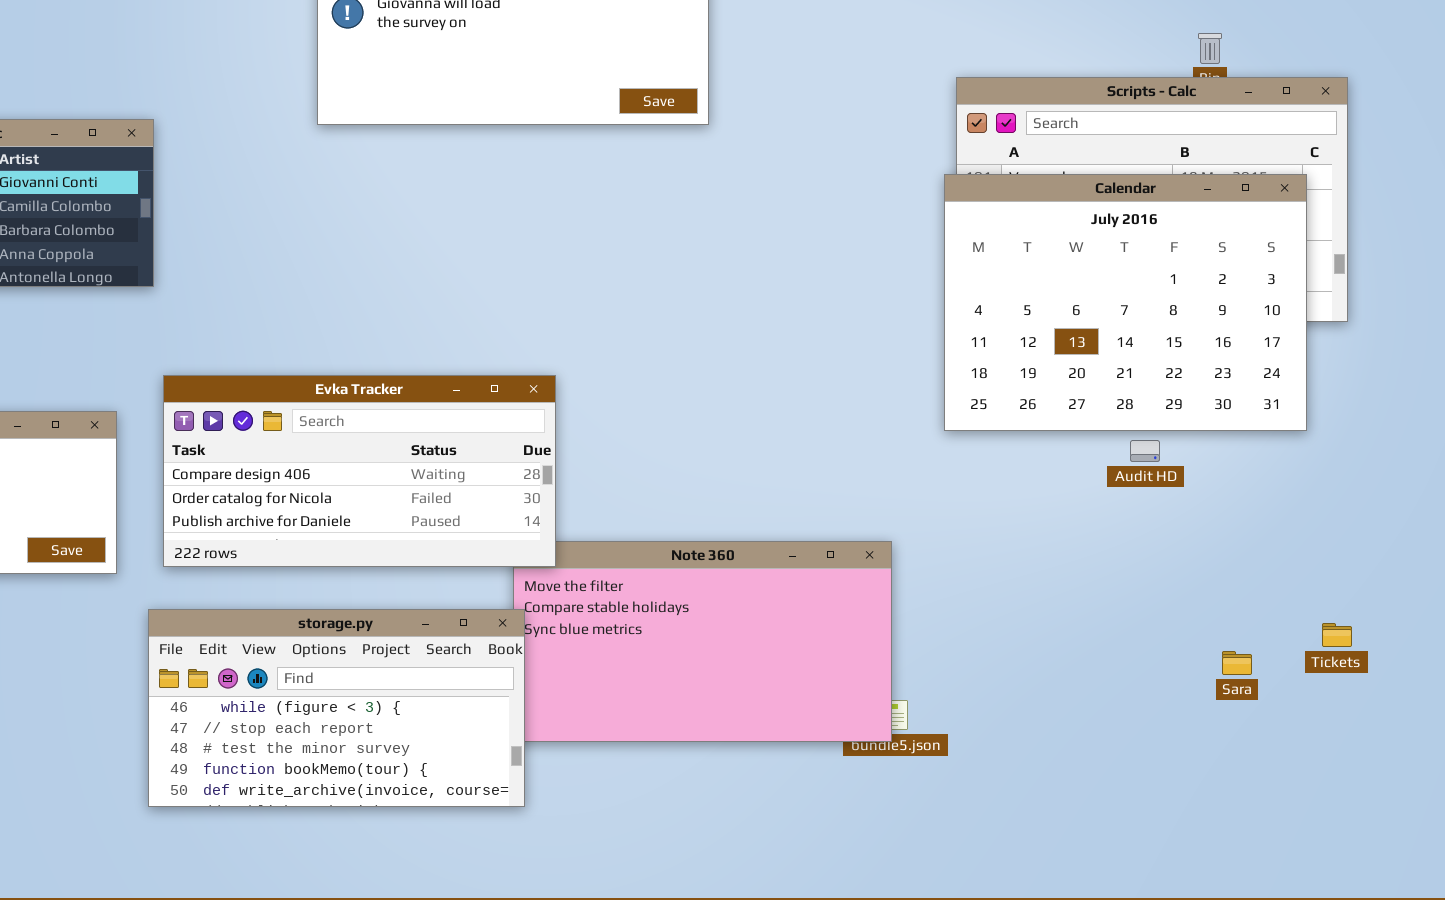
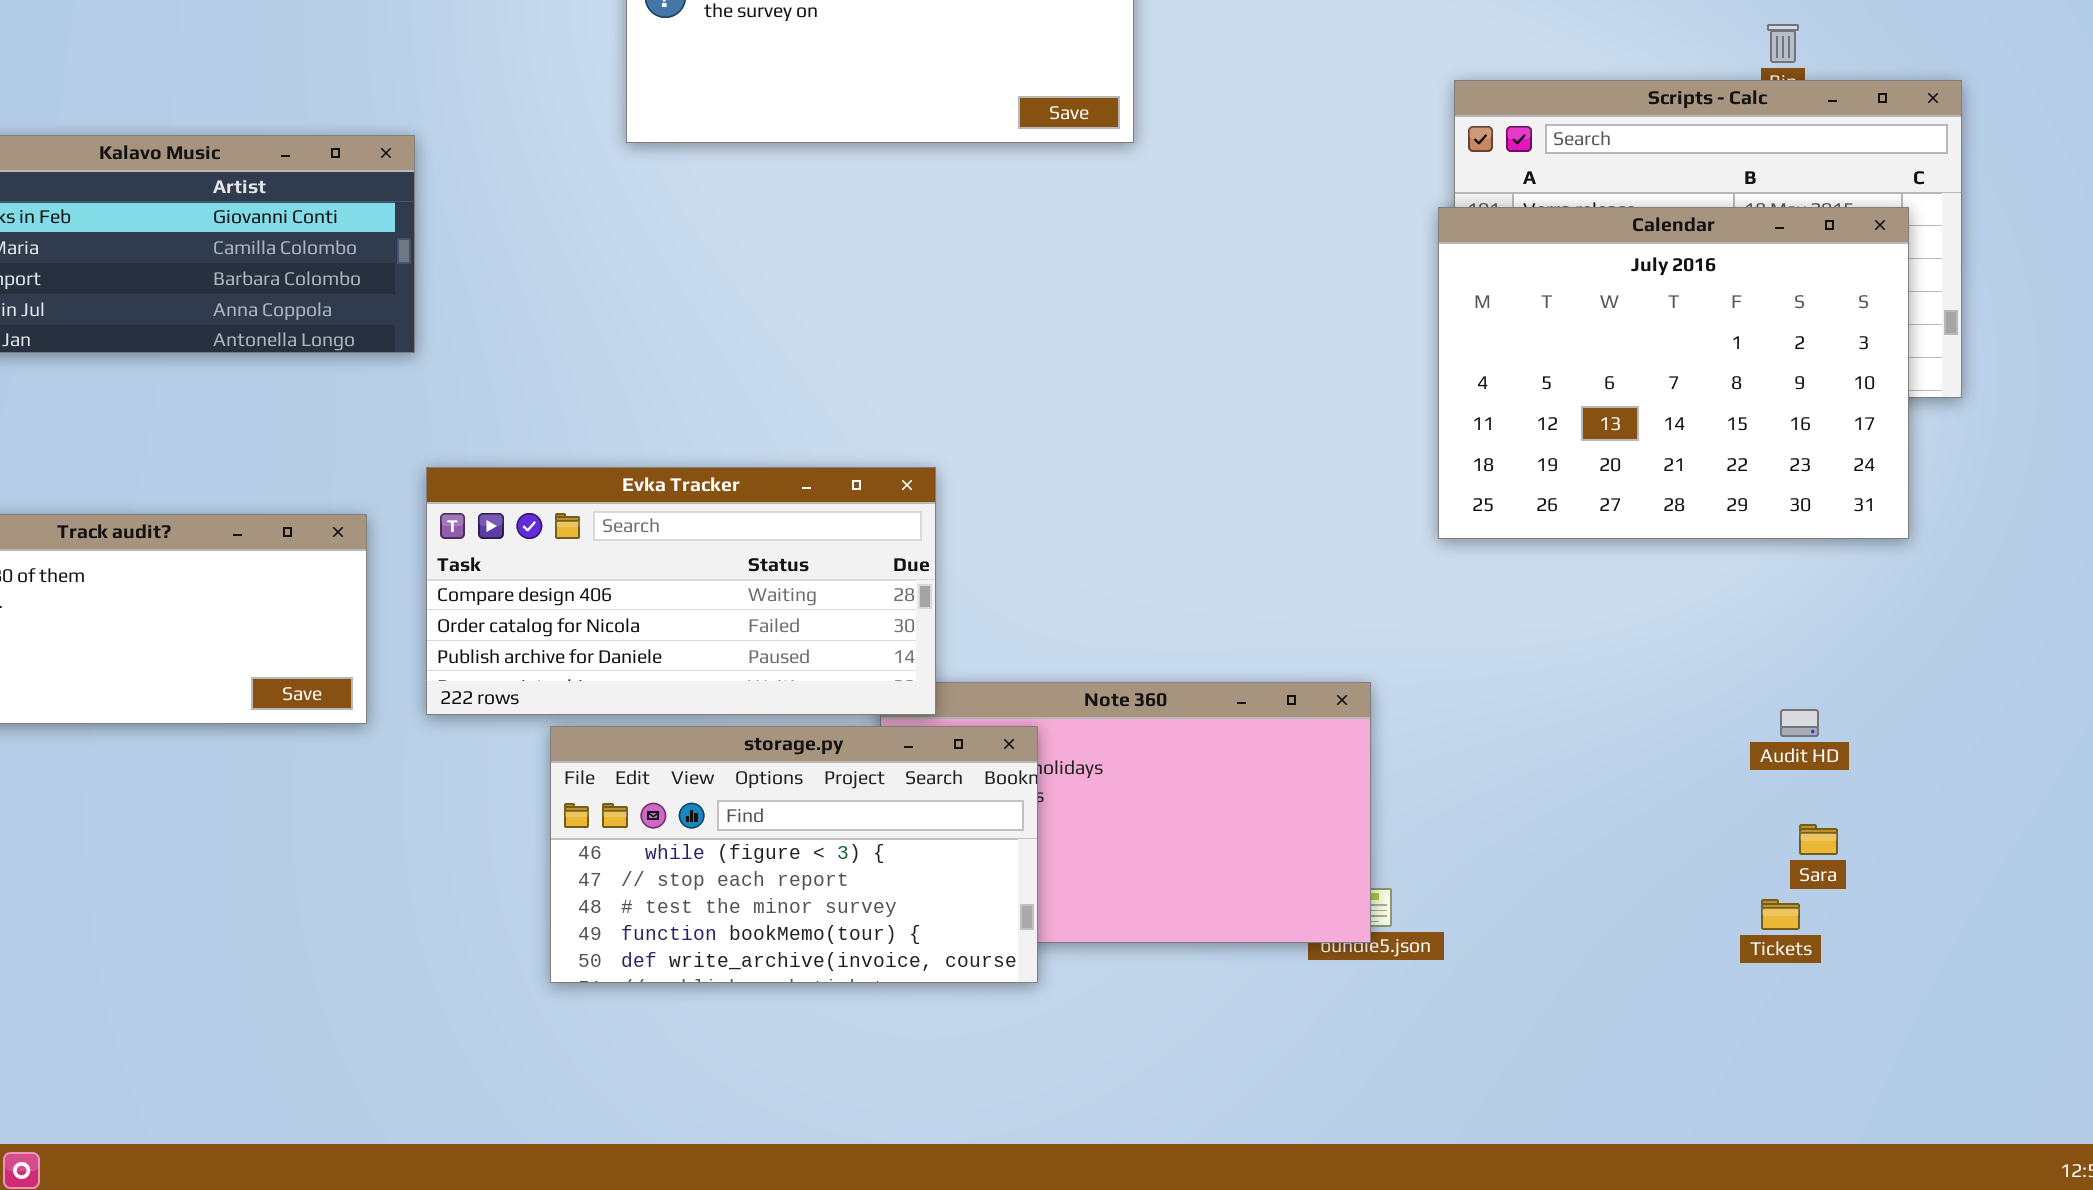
Audit HD: [1130,440,1160,462] -> [1780,709,1819,737], moved
storage.py: [148,609,525,807] -> [550,726,1038,983], moved
Tickets: [1322,623,1352,647] -> [1761,899,1800,930], moved

